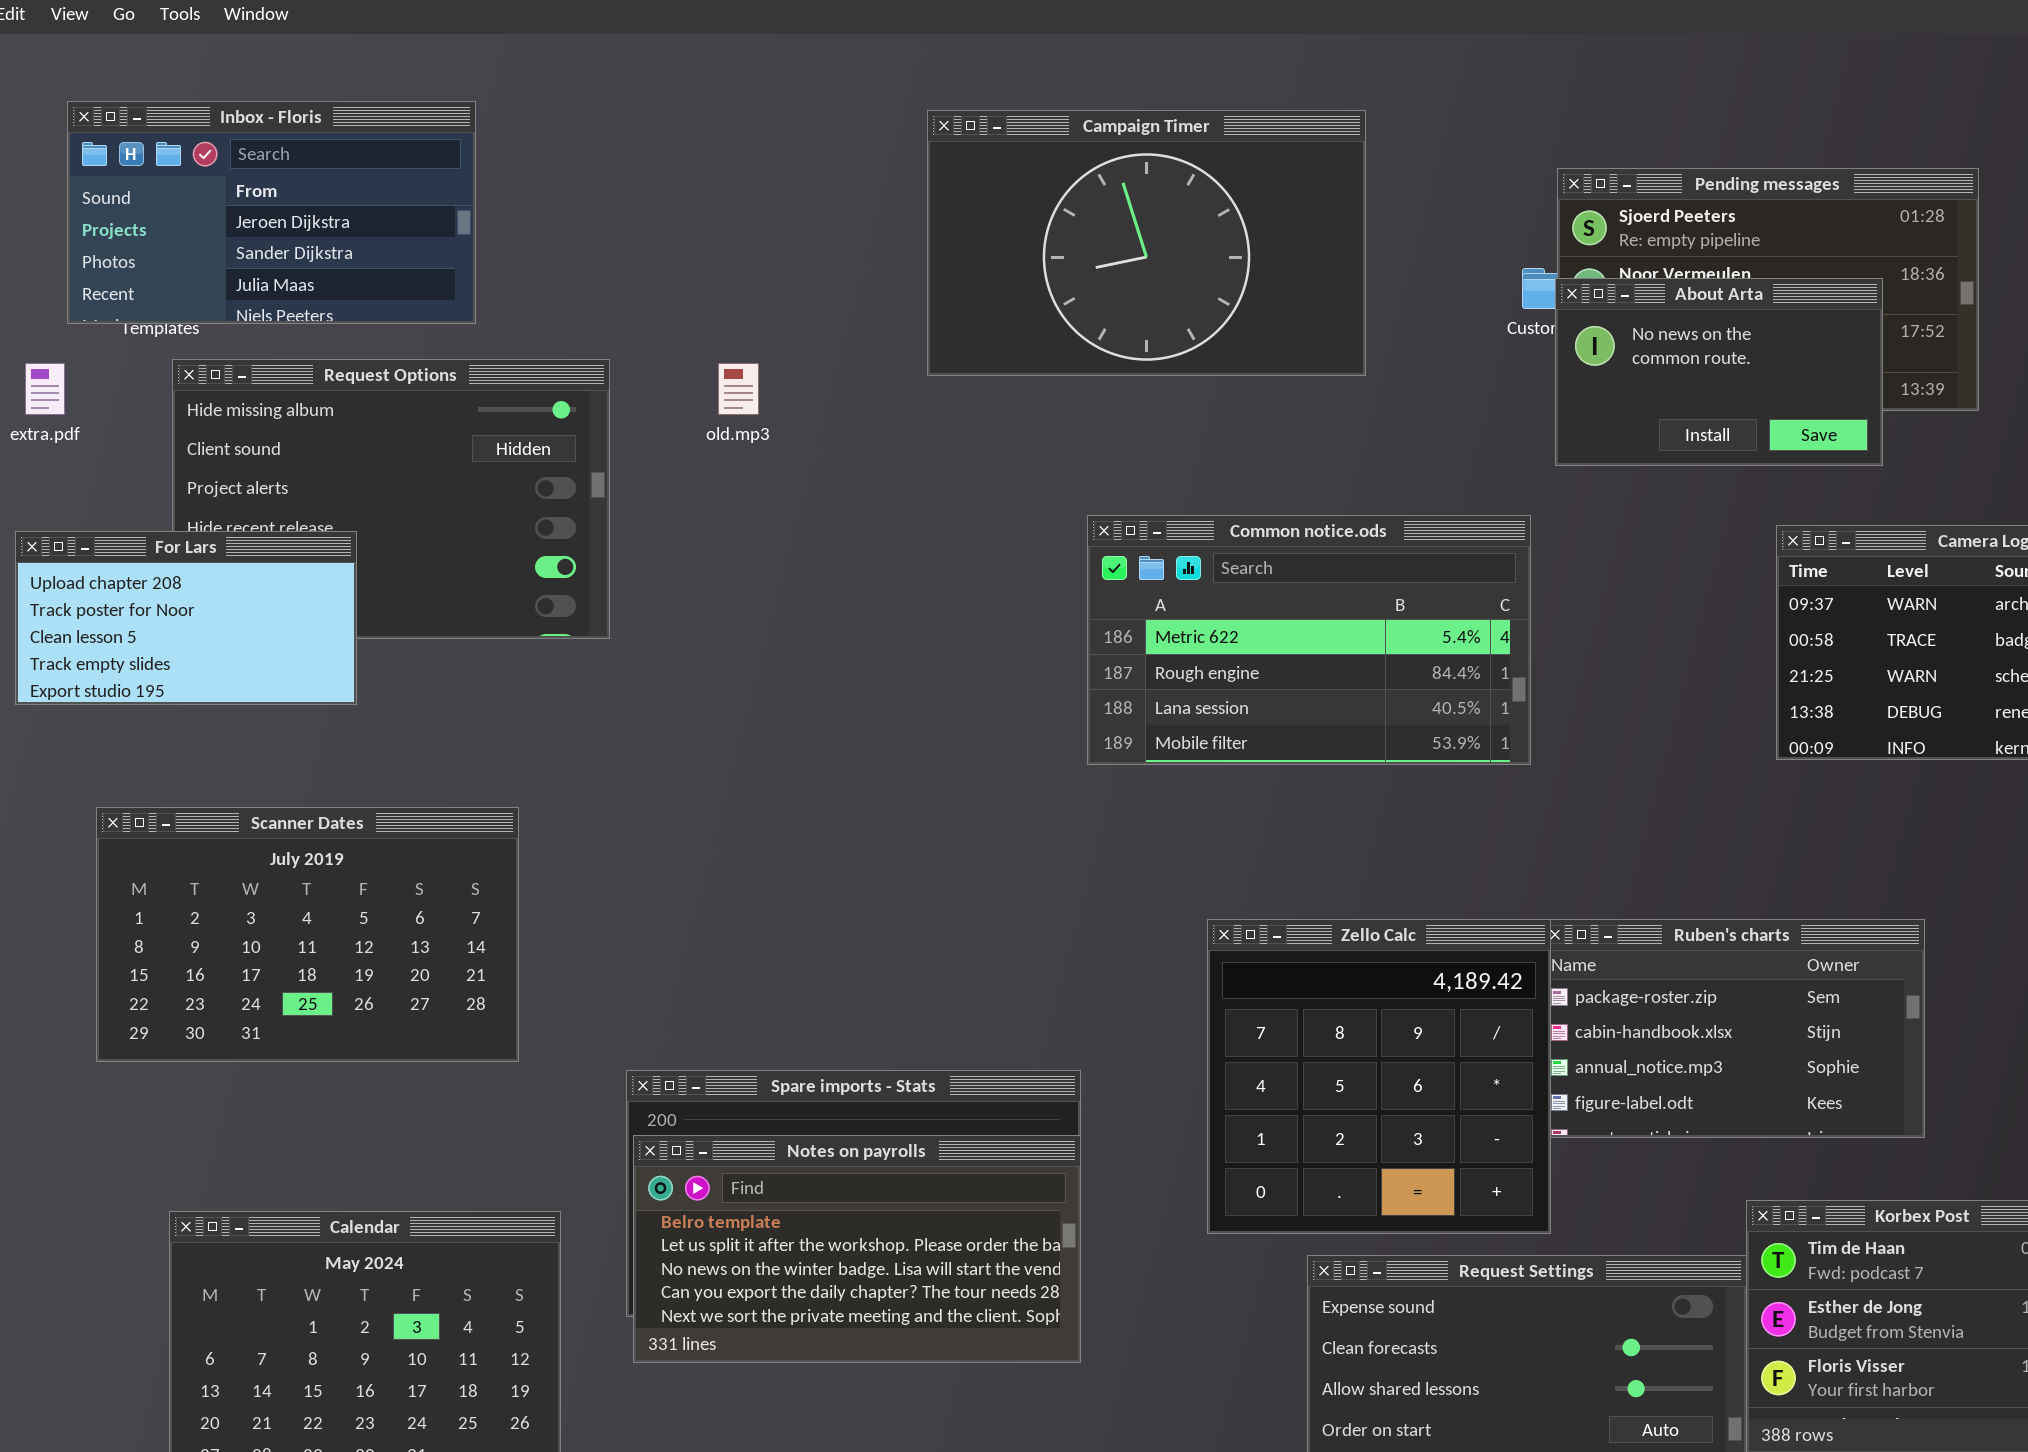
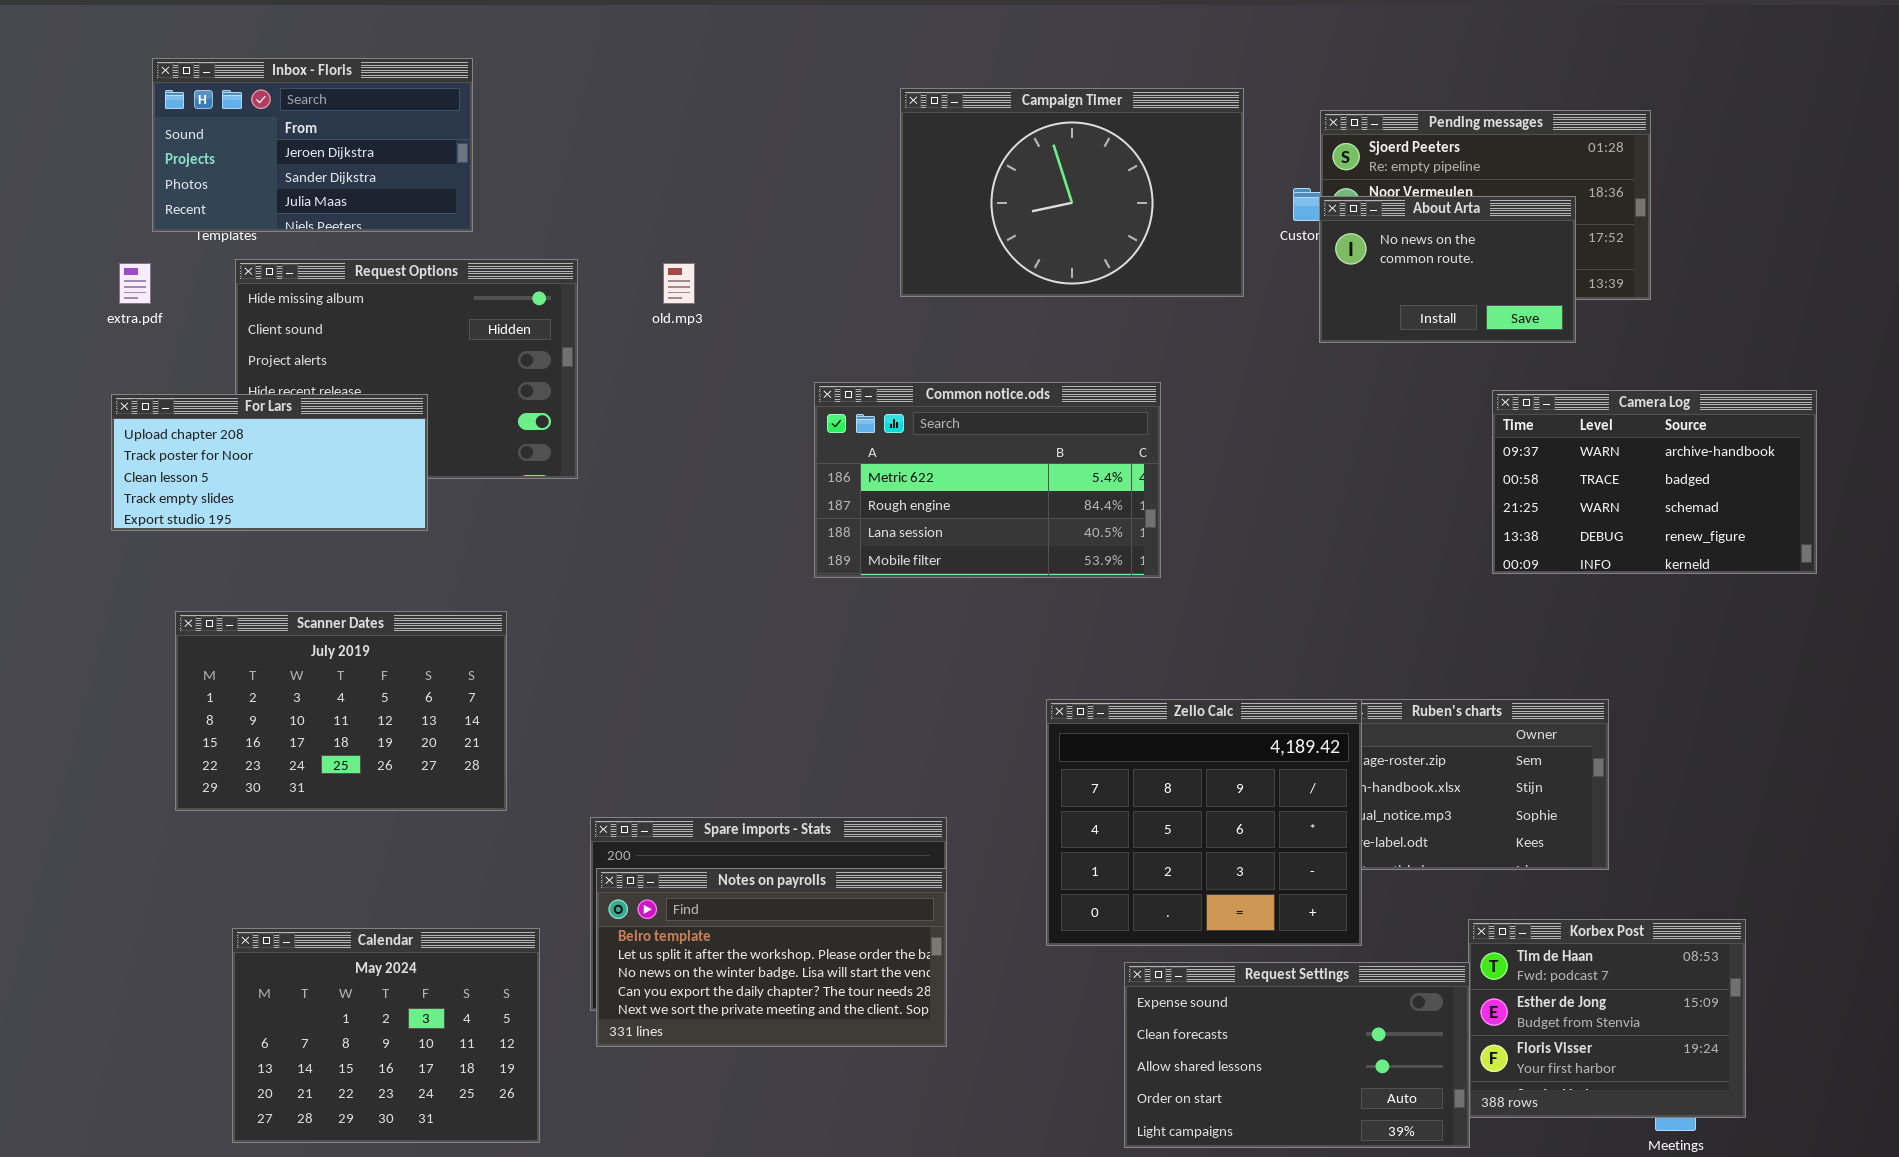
Campaign Timer: [927,110,1366,376] -> [900,88,1244,297], moved
Common notice.ods: [1087,515,1531,765] -> [814,382,1161,578], moved
For Lars: [15,531,357,705] -> [111,394,428,531], resized
Zello Calc: [1207,919,1551,1234] -> [1046,699,1362,946], resized

